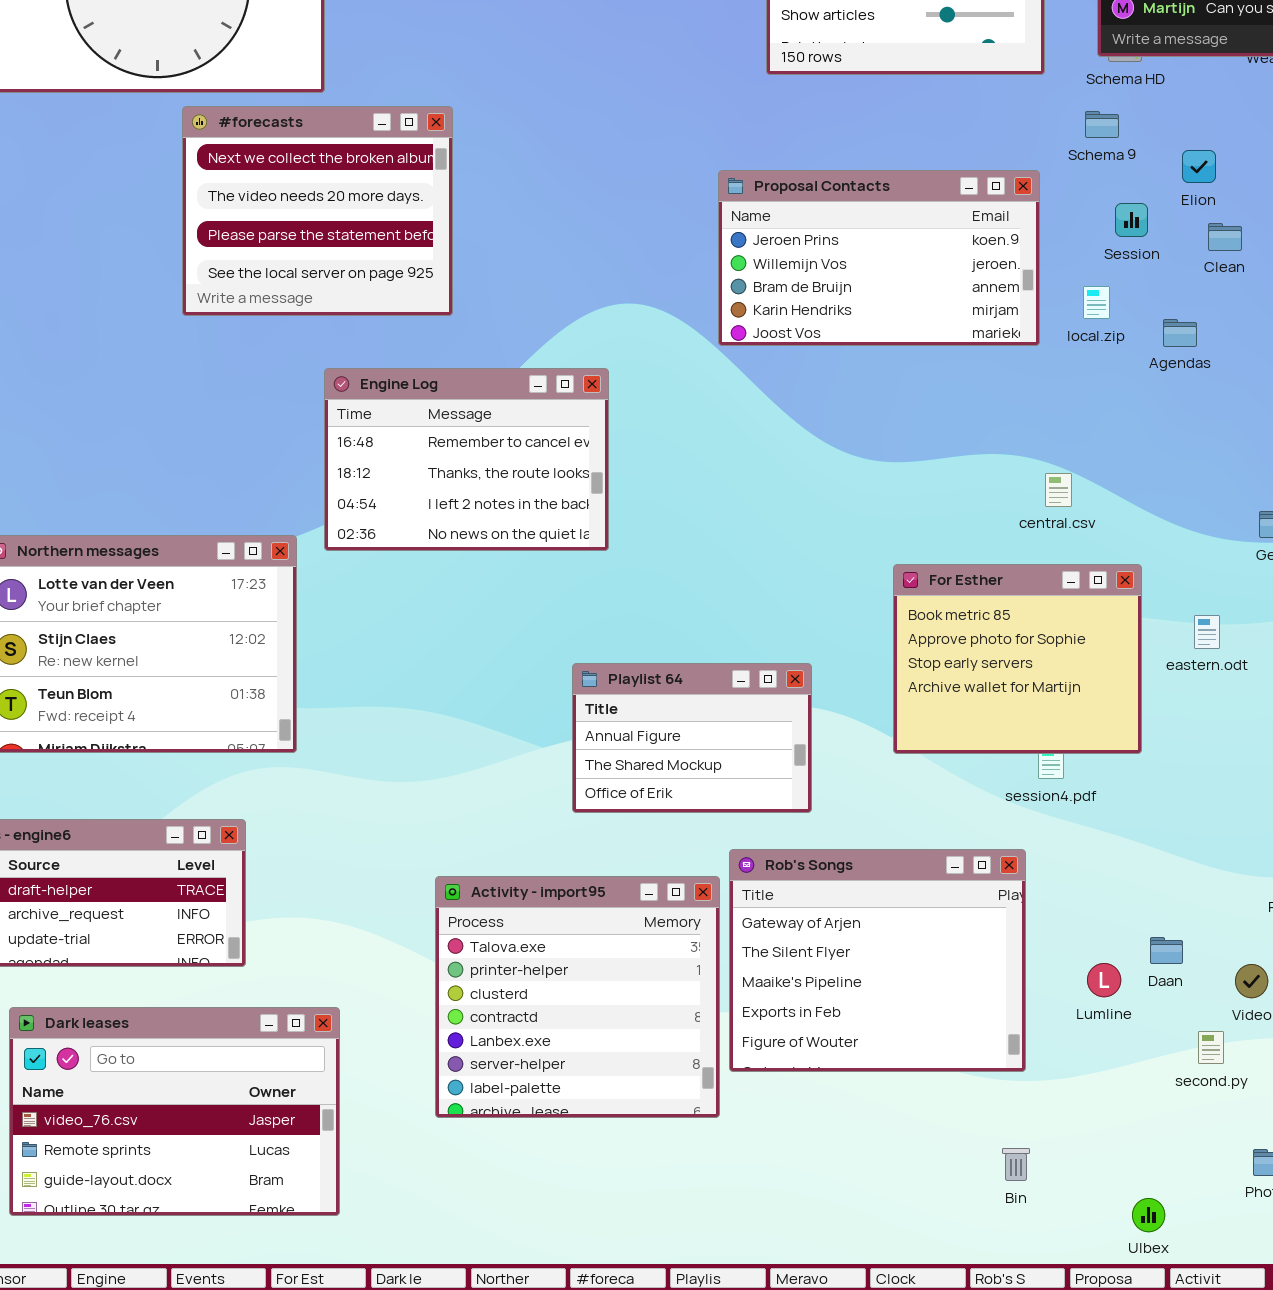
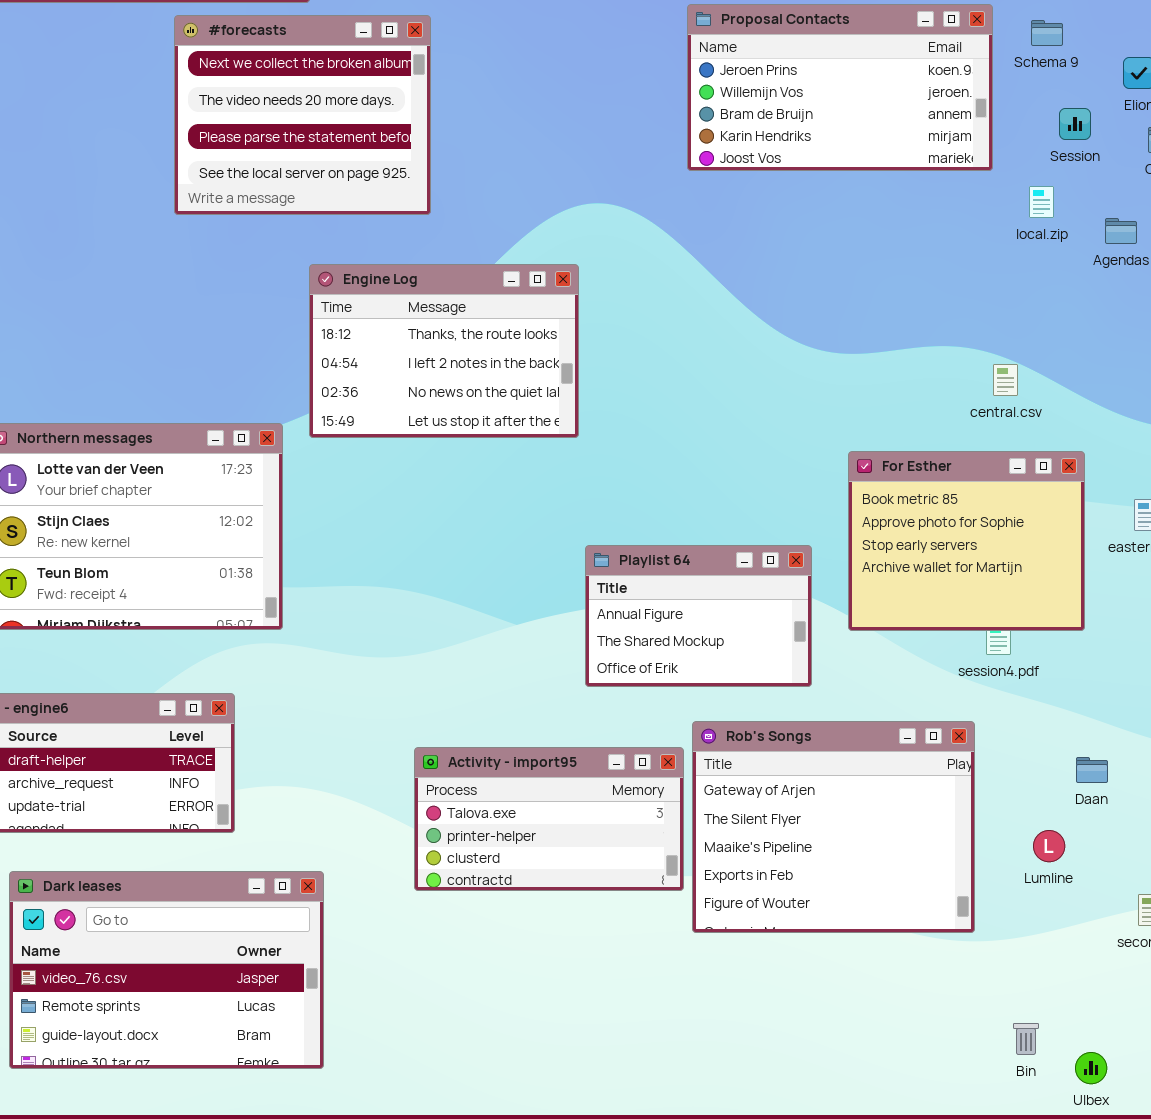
Proposal Contacts: [718,170,1040,346] -> [687,4,993,171], moved
Engine Log: [324,368,609,551] -> [309,264,579,438], scrolled down 1 row
Playlist 64: [572,663,812,813] -> [585,545,812,687], moved
Activity - import95: [435,876,720,1118] -> [414,747,684,891], resized
Daan: [1150,937,1183,964] -> [1076,757,1108,783], moved
Bin: [1002,1148,1030,1181] -> [1013,1023,1039,1055], moved

